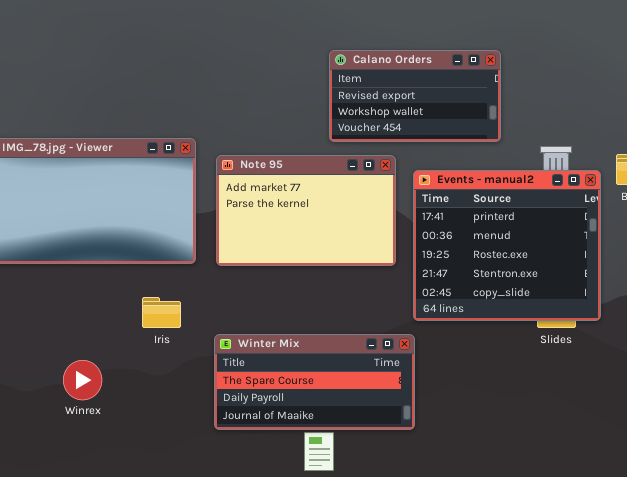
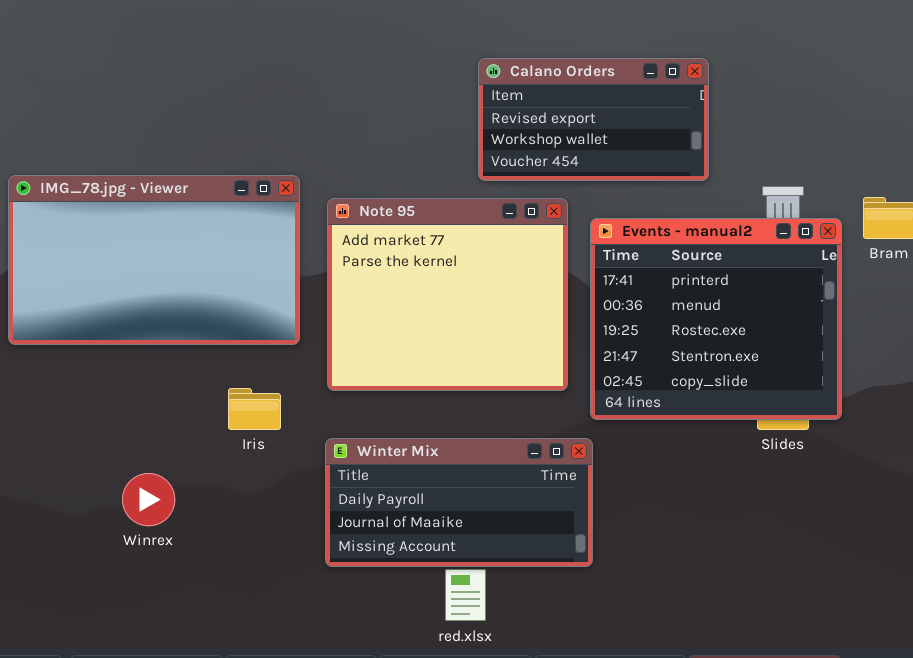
Note 95: [216,155,396,266] -> [327,198,568,391], resized
Winter Mix: [214,334,415,430] -> [325,438,593,567], scrolled down 1 row

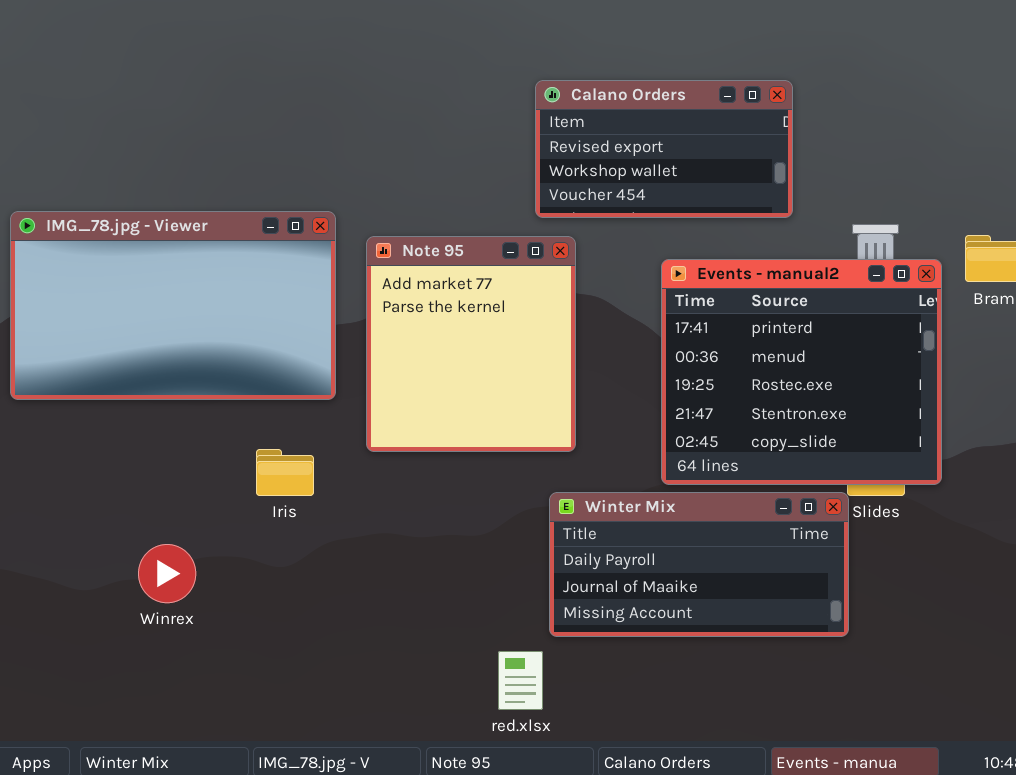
Note 95: [327,198,568,391] -> [366,236,576,452], resized
Winter Mix: [325,438,593,567] -> [549,492,849,637], moved

